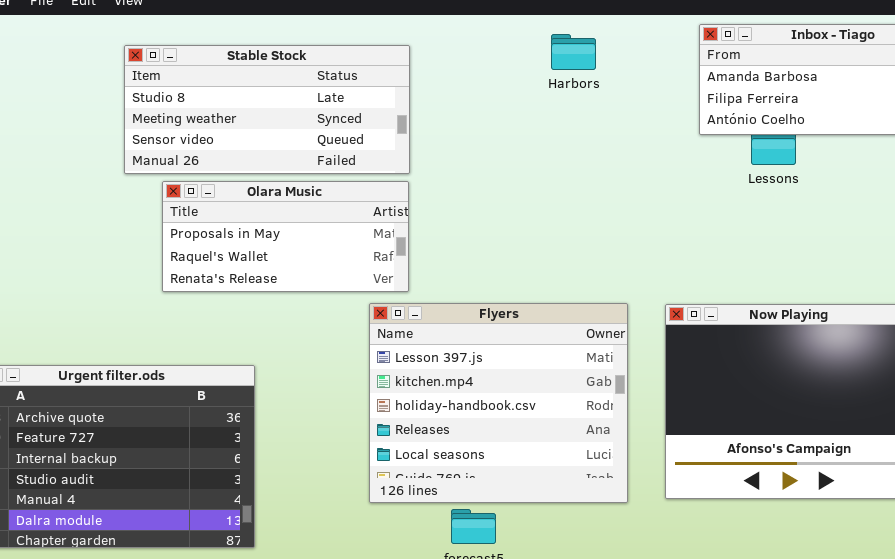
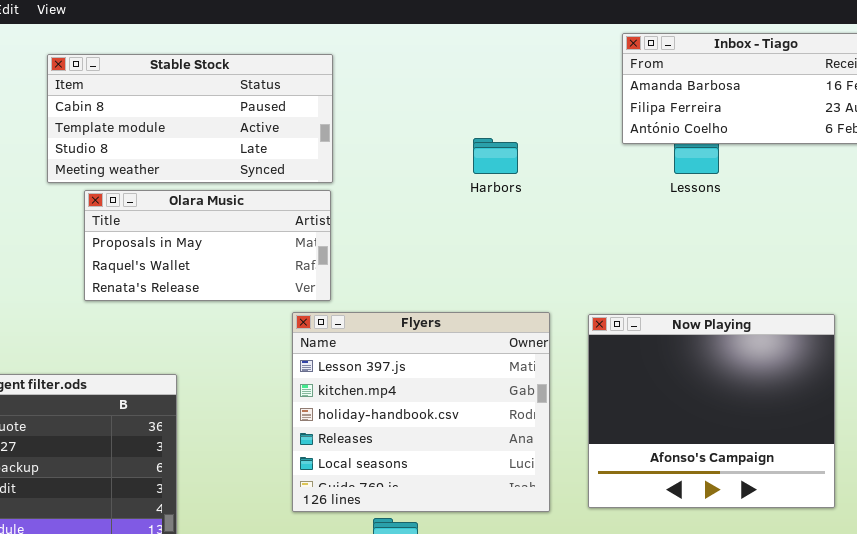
Harbors: [551,34,596,70] -> [473,138,518,174], moved
Stable Stock: [124,45,410,174] -> [47,54,333,183], scrolled up 2 rows

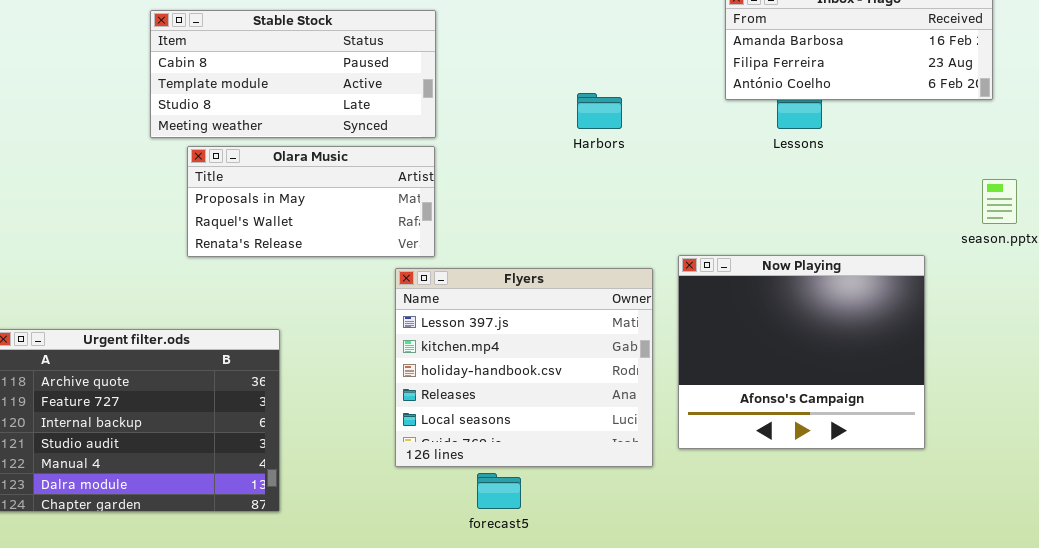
Now Playing: [588,314,835,508] -> [678,255,925,449], moved

